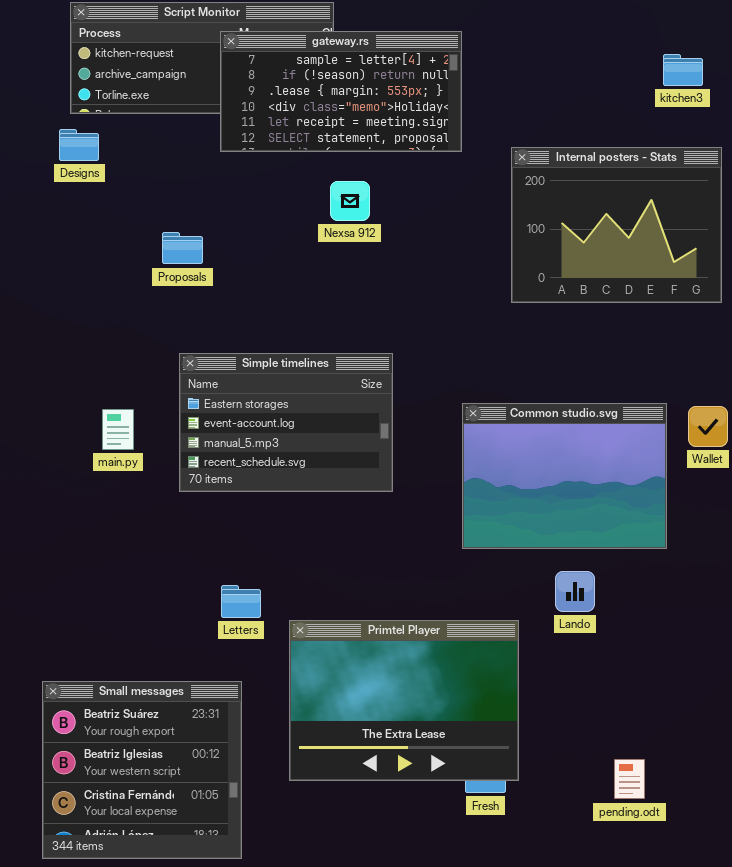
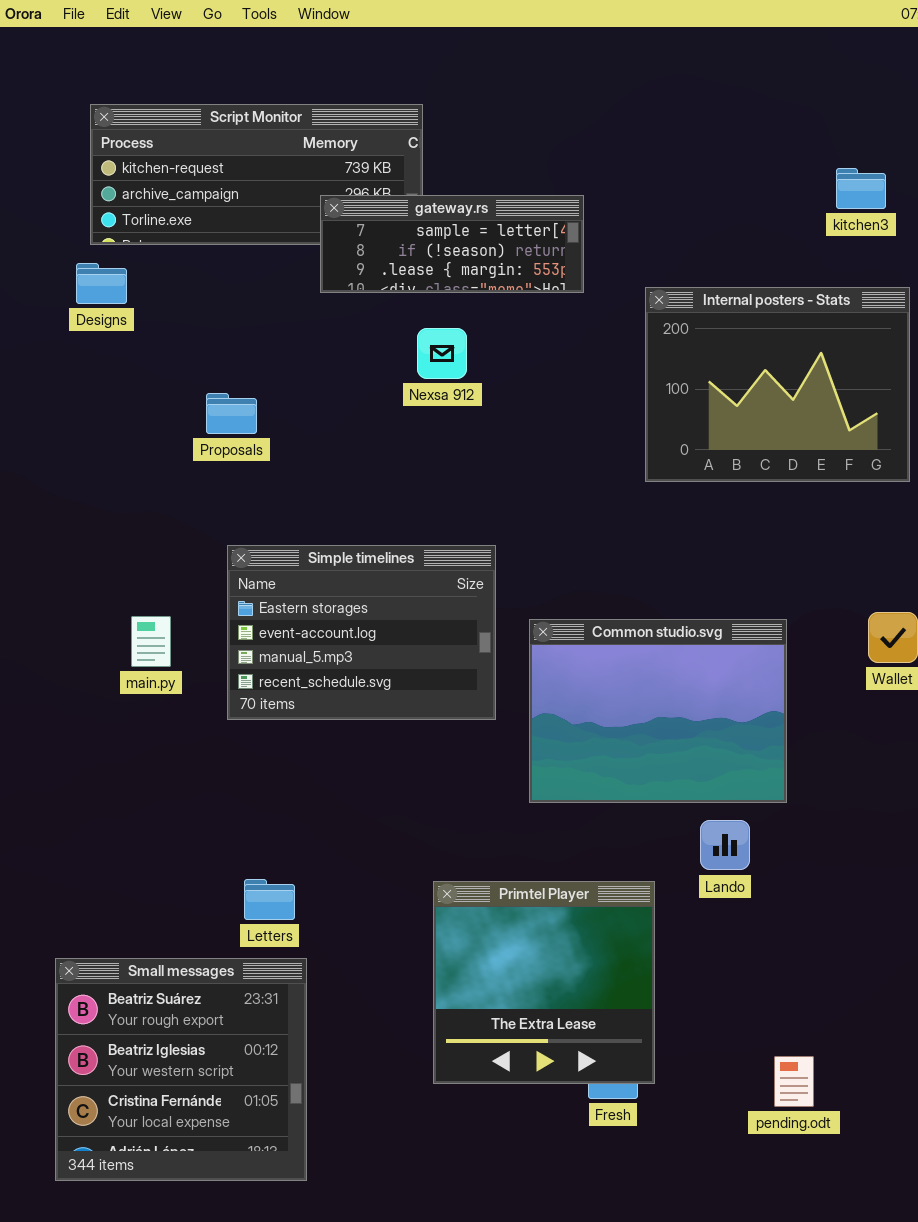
gateway.rs: [220,31,462,152] -> [320,195,584,293], resized
Common studio.svg: [462,403,667,549] -> [529,619,787,803], moved
Letters: [221,585,261,618] -> [244,879,295,920], moved
Primtel Player: [289,620,519,781] -> [433,881,655,1084], resized

